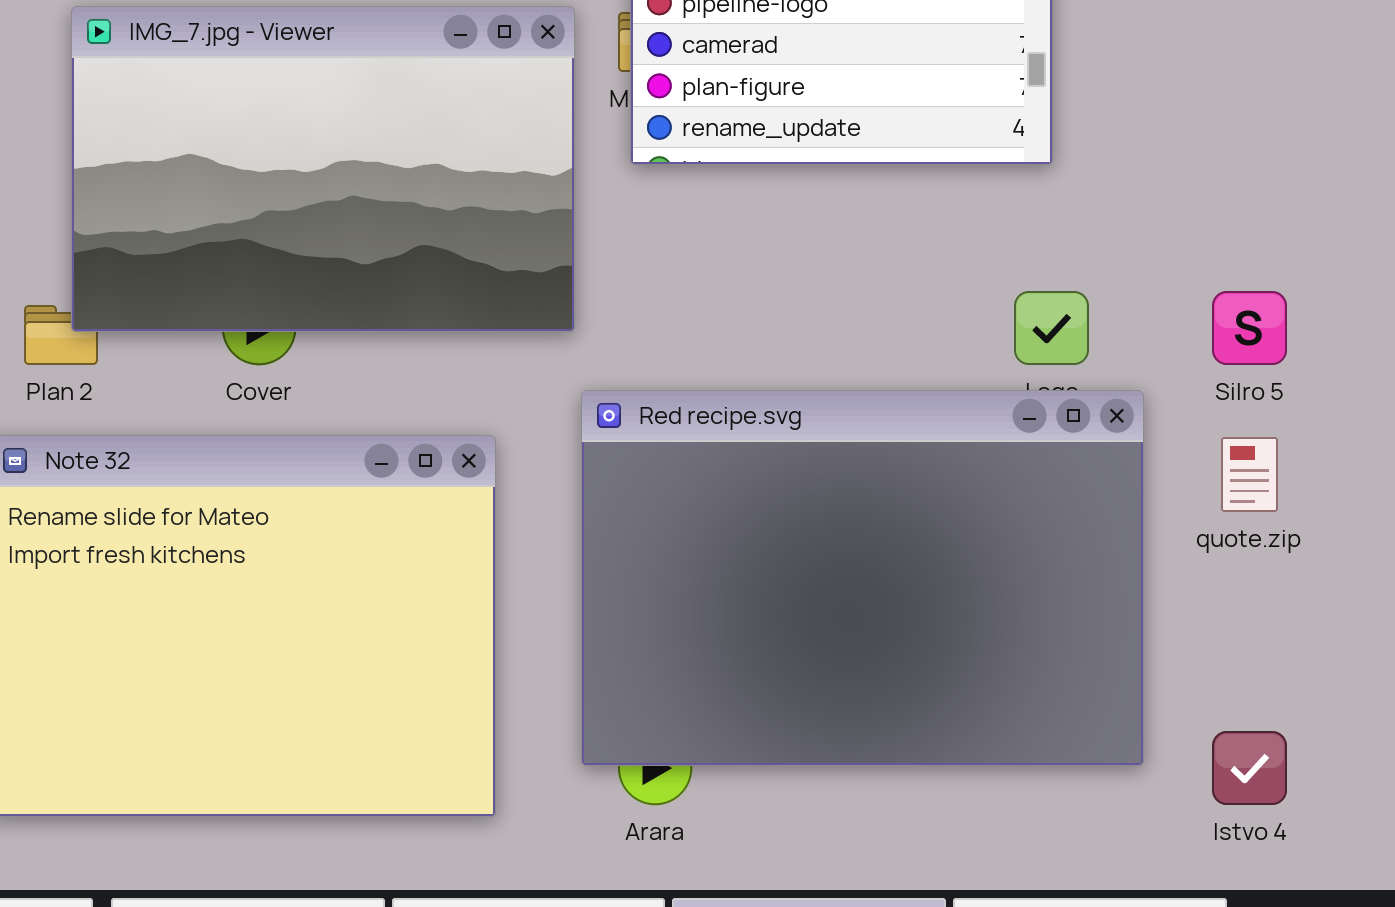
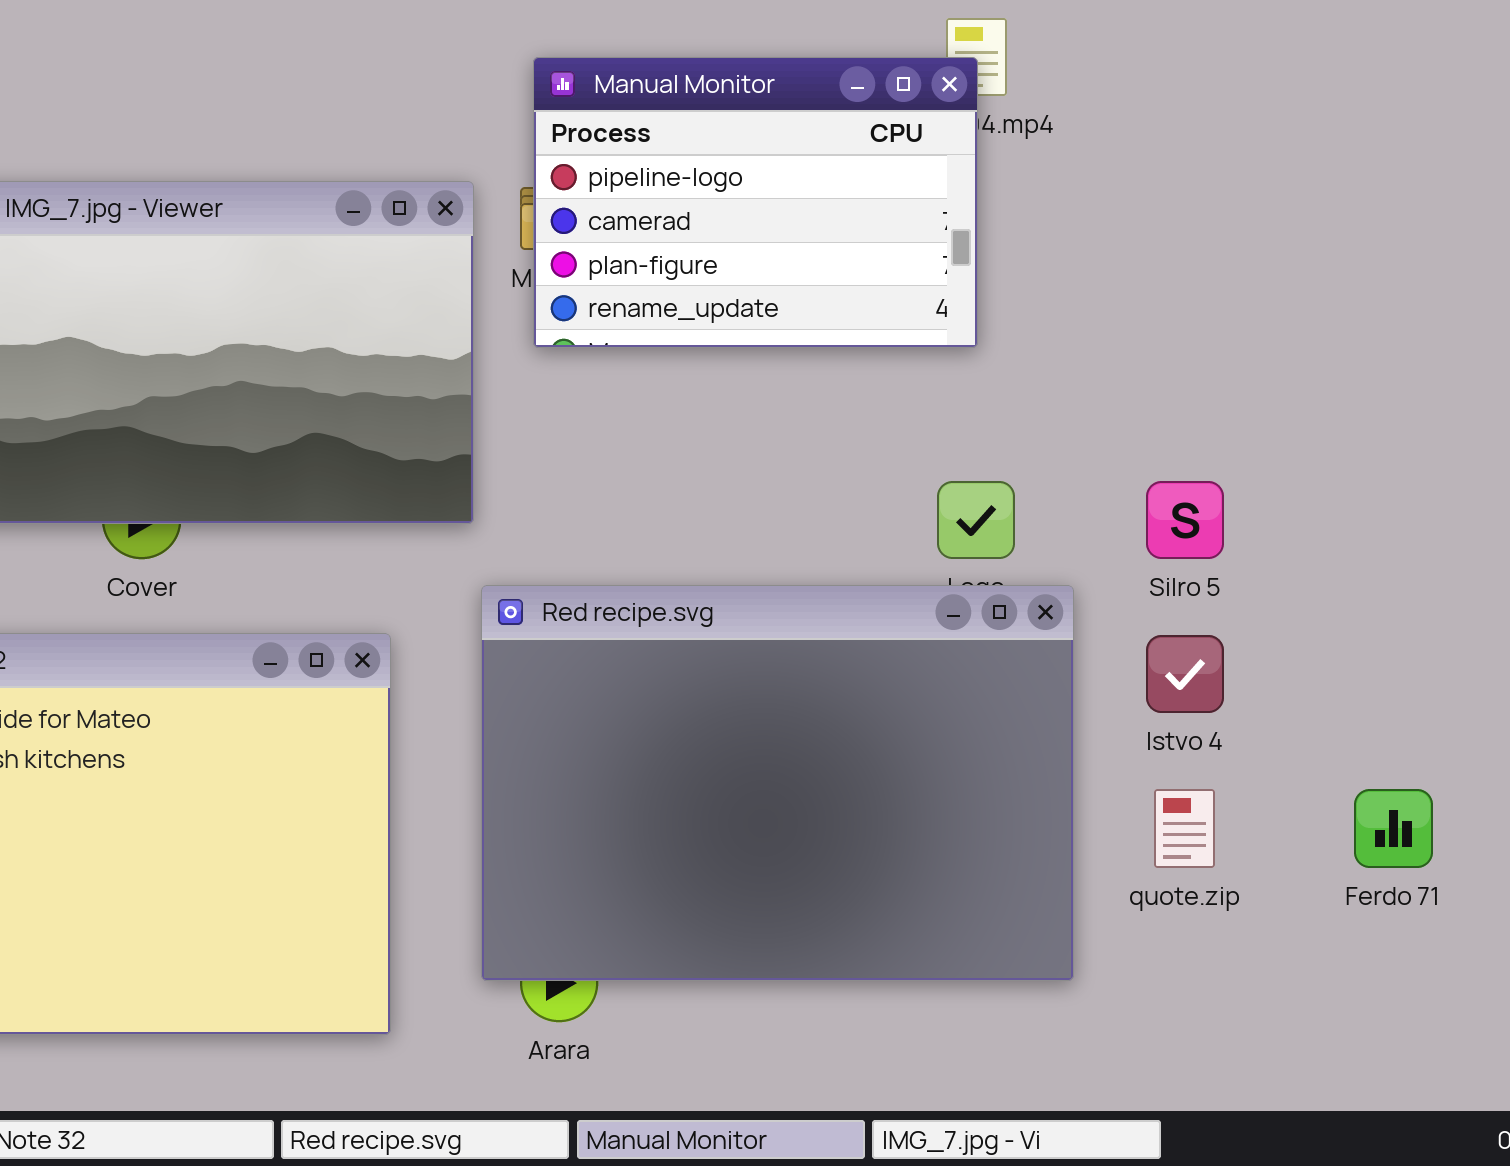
quote.zip: [1221,437,1278,512] -> [1154,789,1215,868], moved
Istvo 4: [1212,731,1287,805] -> [1146,635,1224,713], moved

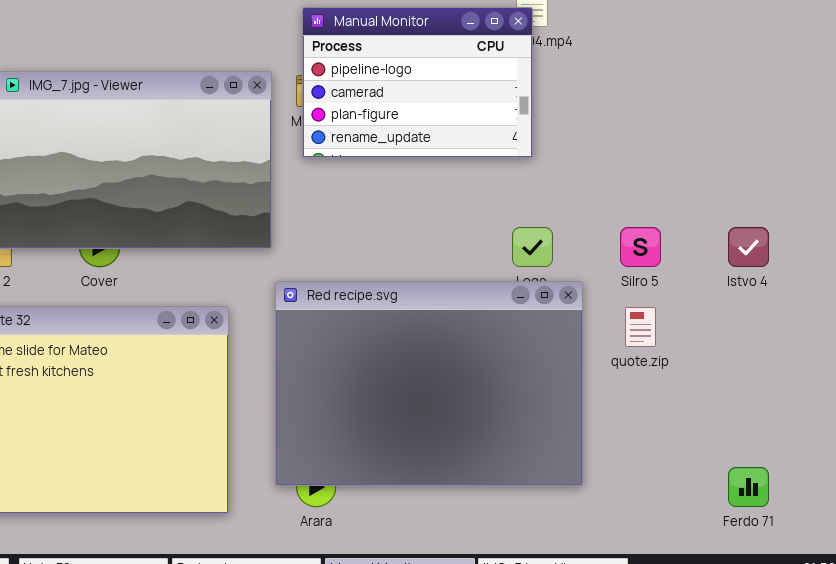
Istvo 4: [1146,635,1224,713] -> [728,227,769,267], moved
quote.zip: [1154,789,1215,868] -> [625,307,656,347], moved
Ferdo 71: [1354,789,1433,868] -> [728,467,769,507], moved

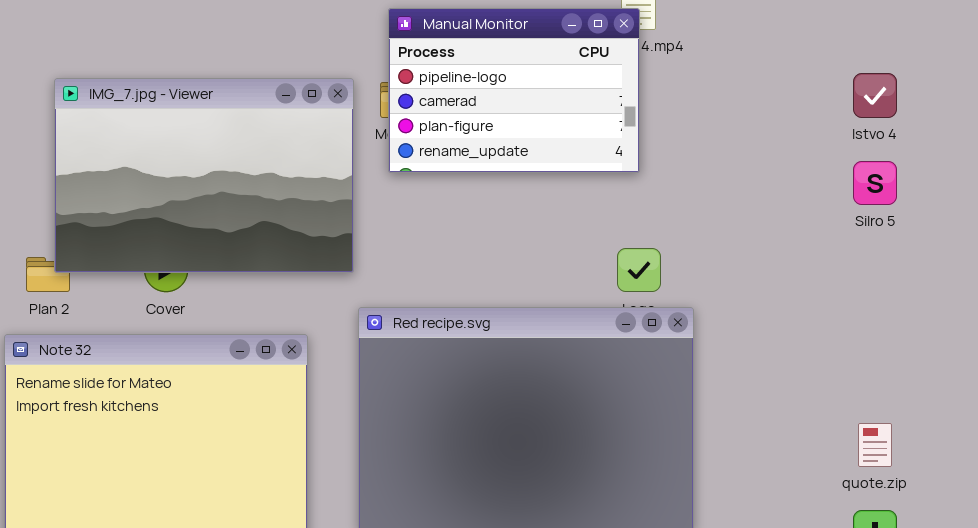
Silro 5: [620,227,661,267] -> [853,161,897,205], moved
Istvo 4: [728,227,769,267] -> [853,73,897,118], moved
quote.zip: [625,307,656,347] -> [858,423,892,467], moved

